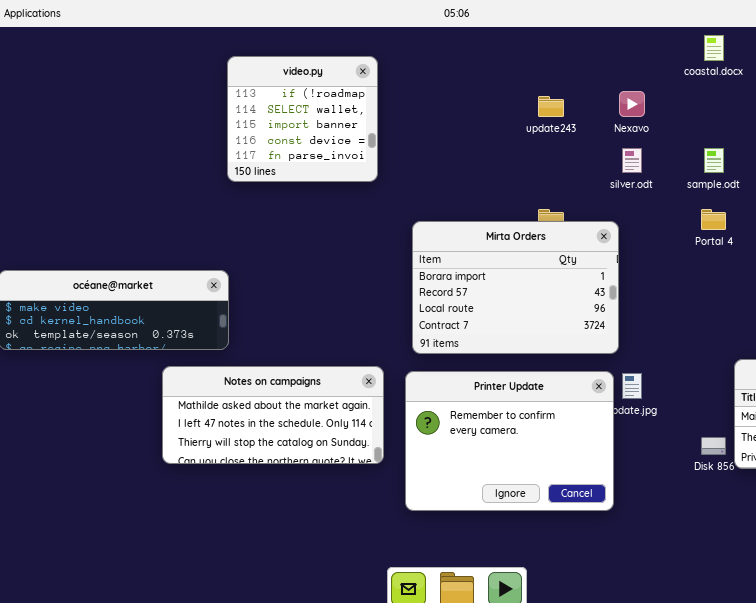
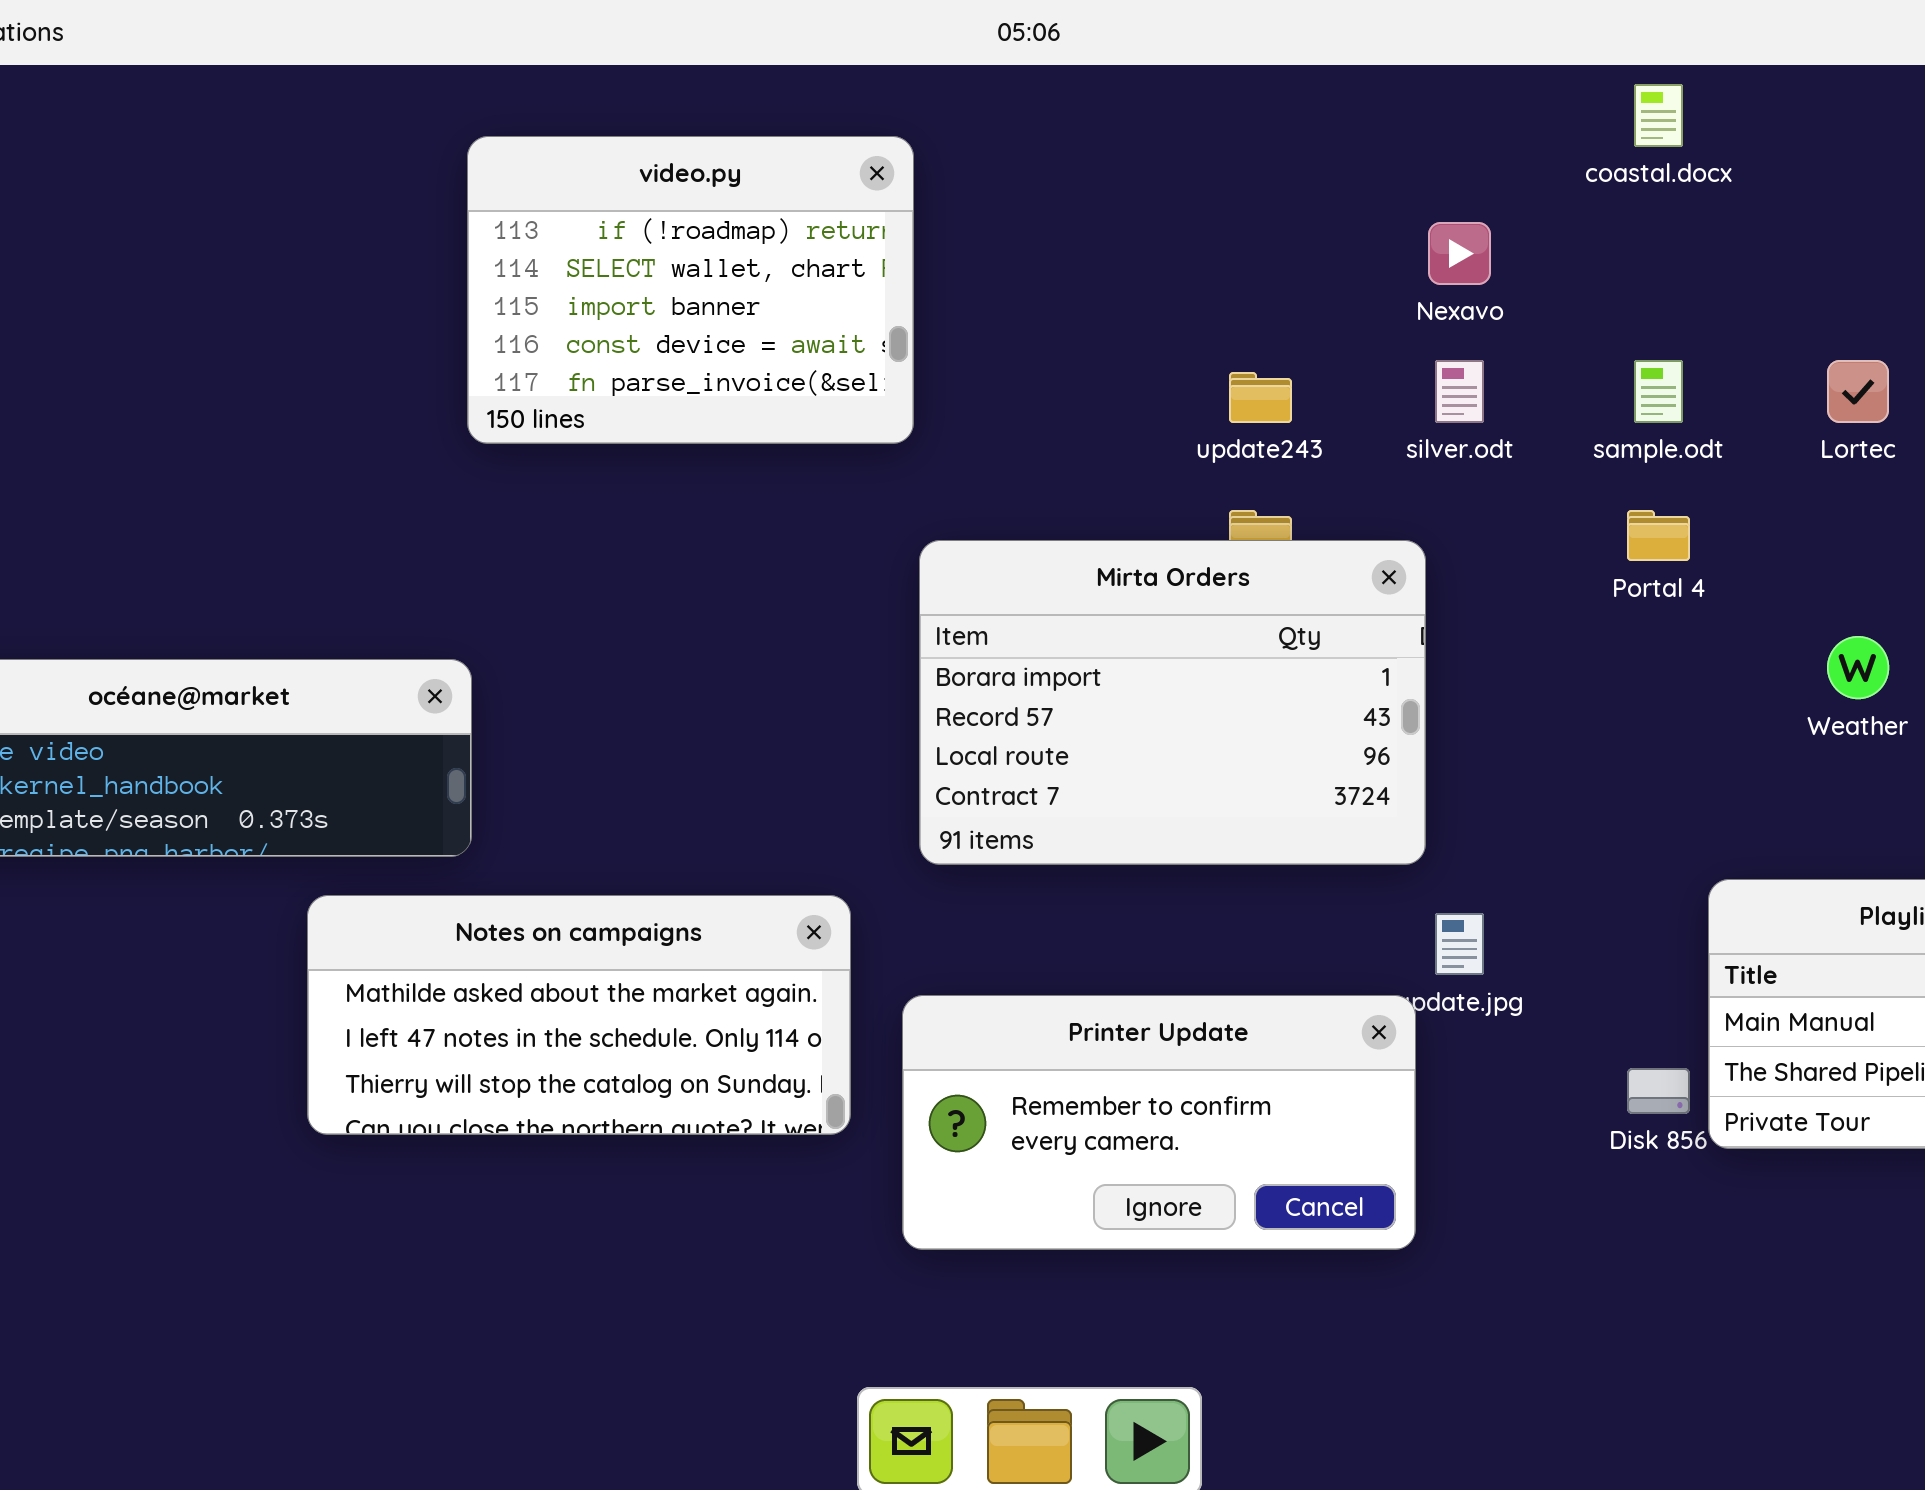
video.py: [227,56,378,182] -> [467,136,914,444], resized
update243: [538,96,564,117] -> [1229,372,1292,423], moved
Printer Update: [405,371,614,511] -> [902,995,1416,1250], resized

